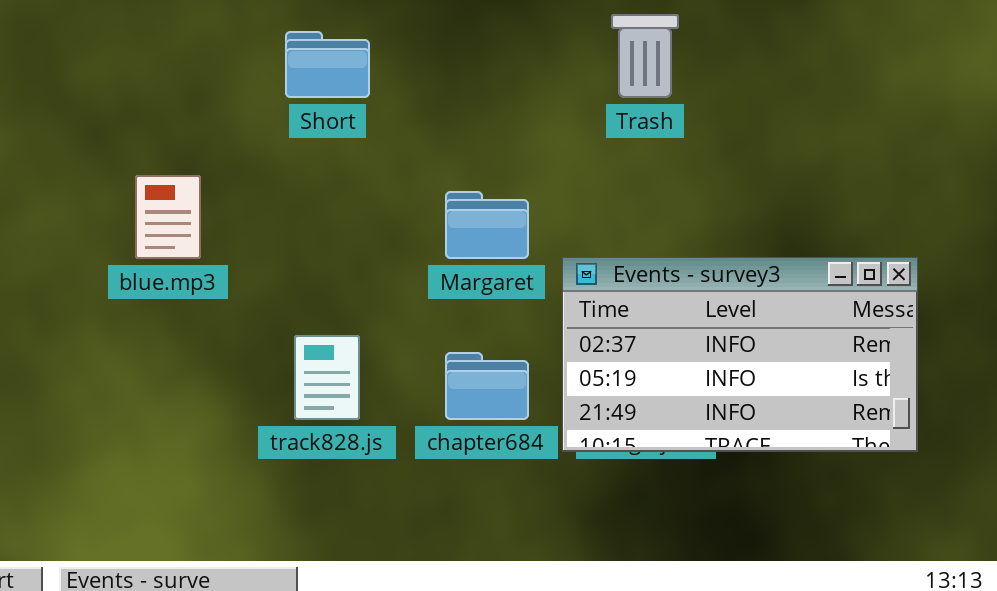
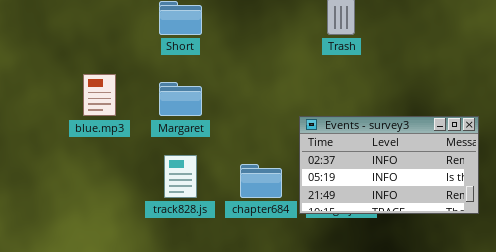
Margaret: [445,191,529,259] -> [159,82,202,116], moved

